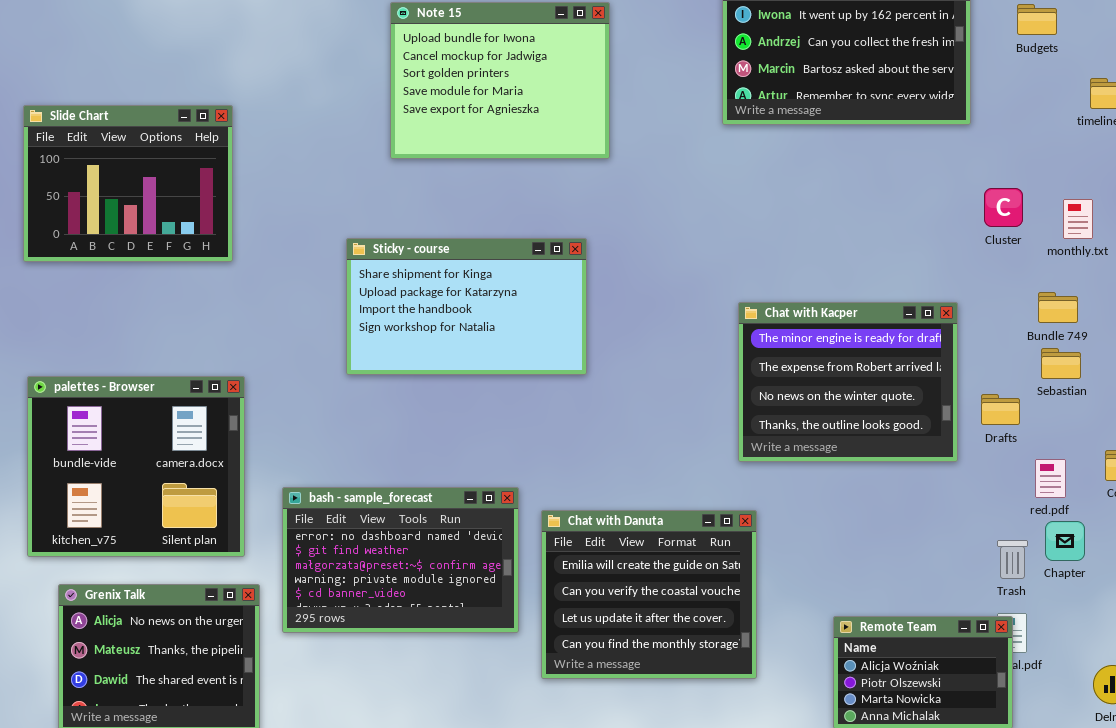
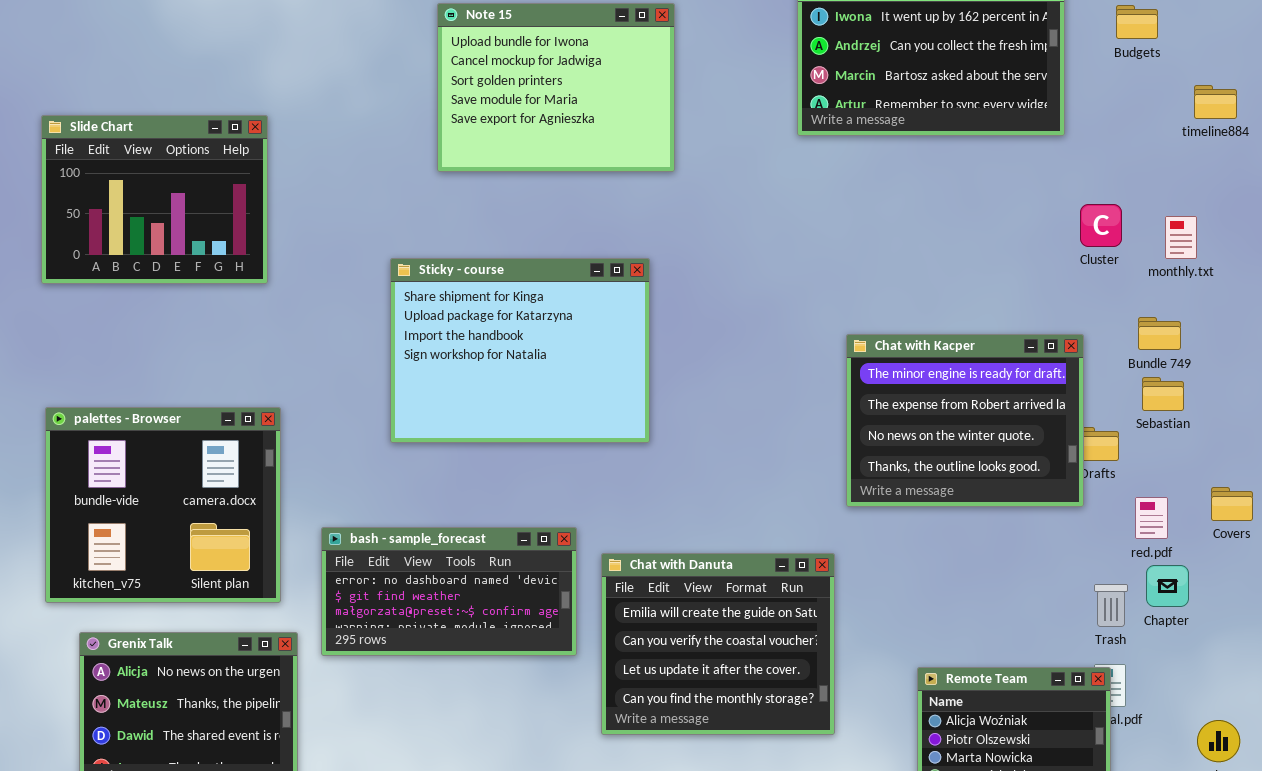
Sticky - course: [346,238,587,375] -> [390,258,650,443], resized
Chat with Kacper: [738,302,958,462] -> [846,334,1084,507], moved
bash - sample_forecast: [282,487,519,633] -> [321,527,577,656], resized

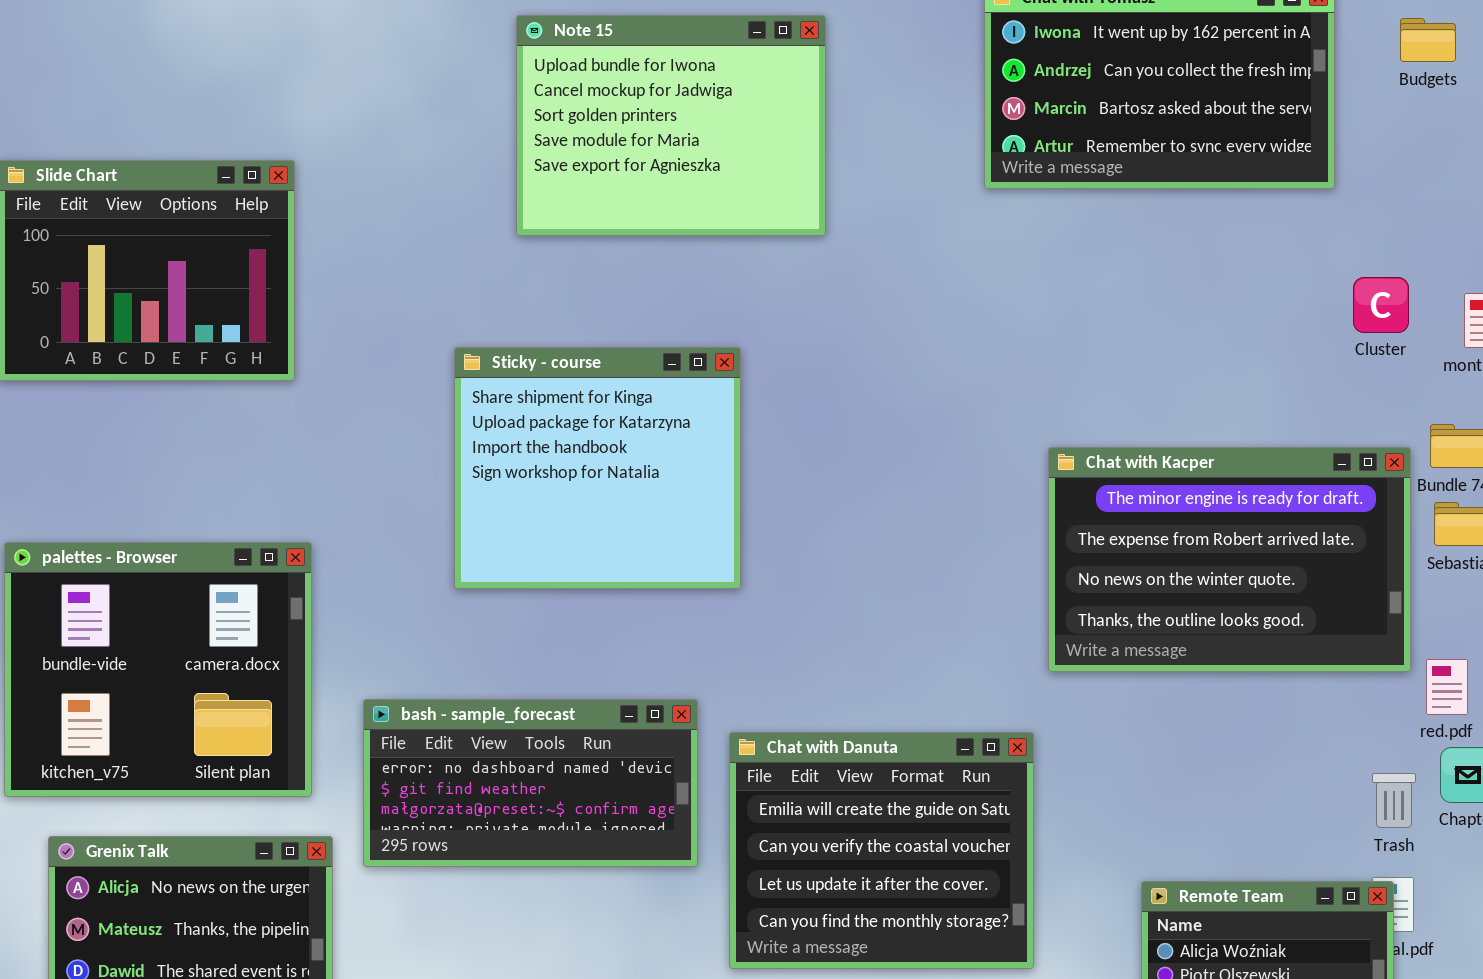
Sticky - course: [390,258,650,443] -> [454,347,741,589], resized
Chat with Kacper: [846,334,1084,507] -> [1048,447,1411,672], resized

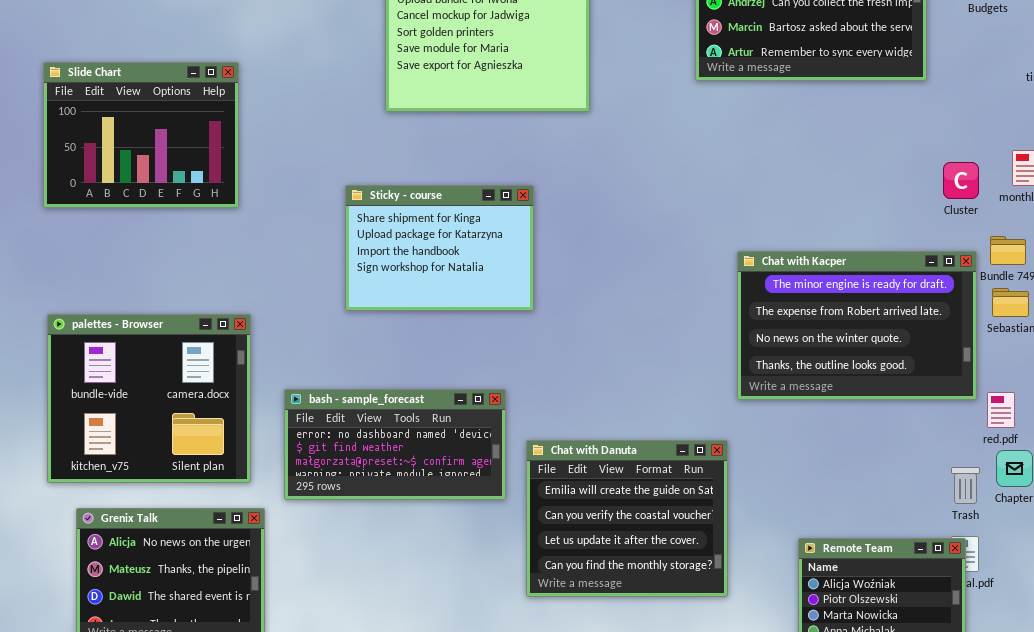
Cluster: [1353,277,1409,333] -> [943,162,979,199], moved
Sticky - course: [454,347,741,589] -> [345,185,534,311], resized
bash - sample_forecast: [363,699,698,867] -> [284,389,506,500], moved

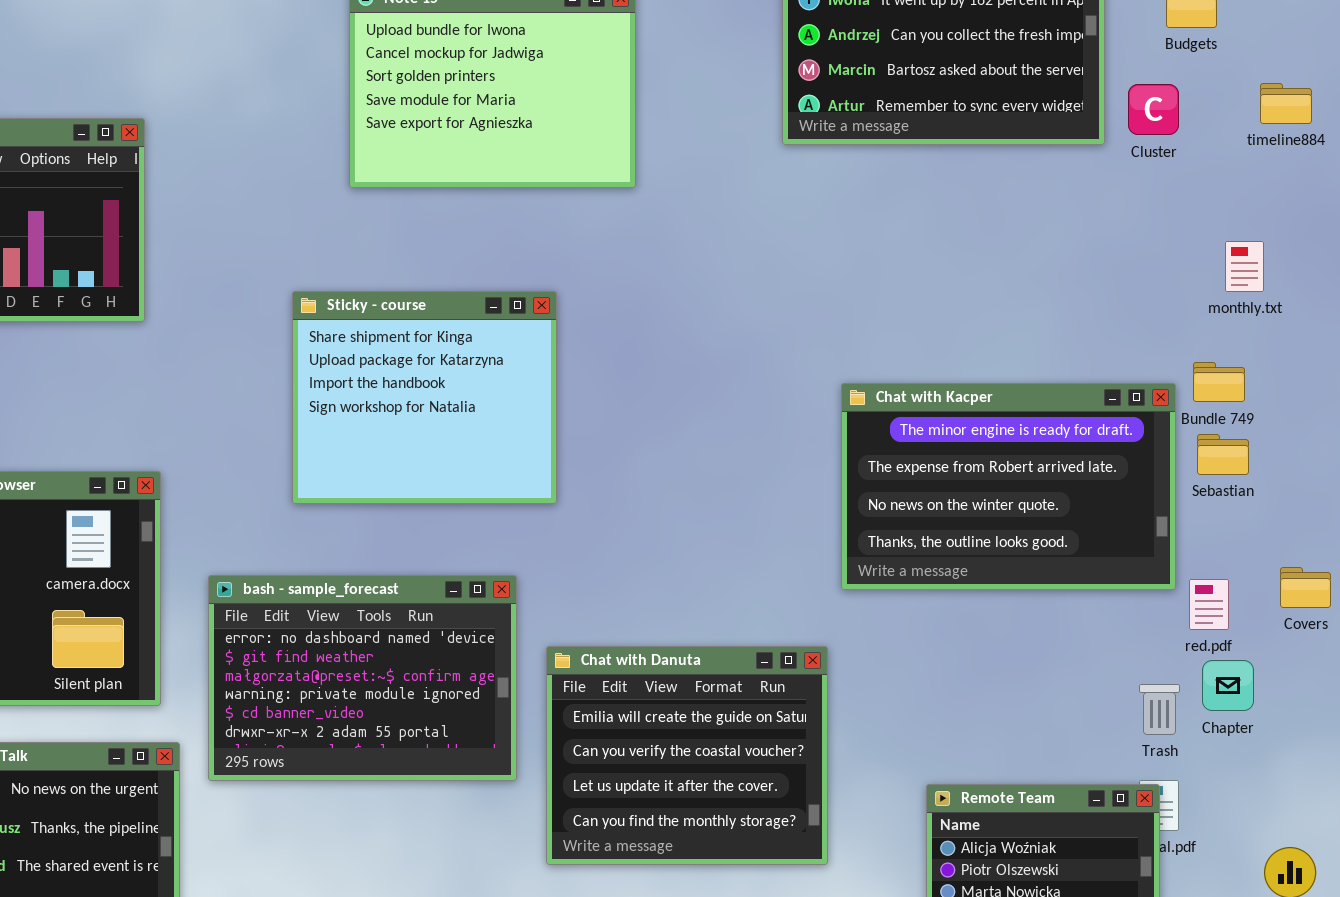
Cluster: [943,162,979,199] -> [1128,84,1179,135], moved
Sticky - course: [345,185,534,311] -> [292,291,557,504], resized
bash - sample_forecast: [284,389,506,500] -> [208,575,517,781], resized

